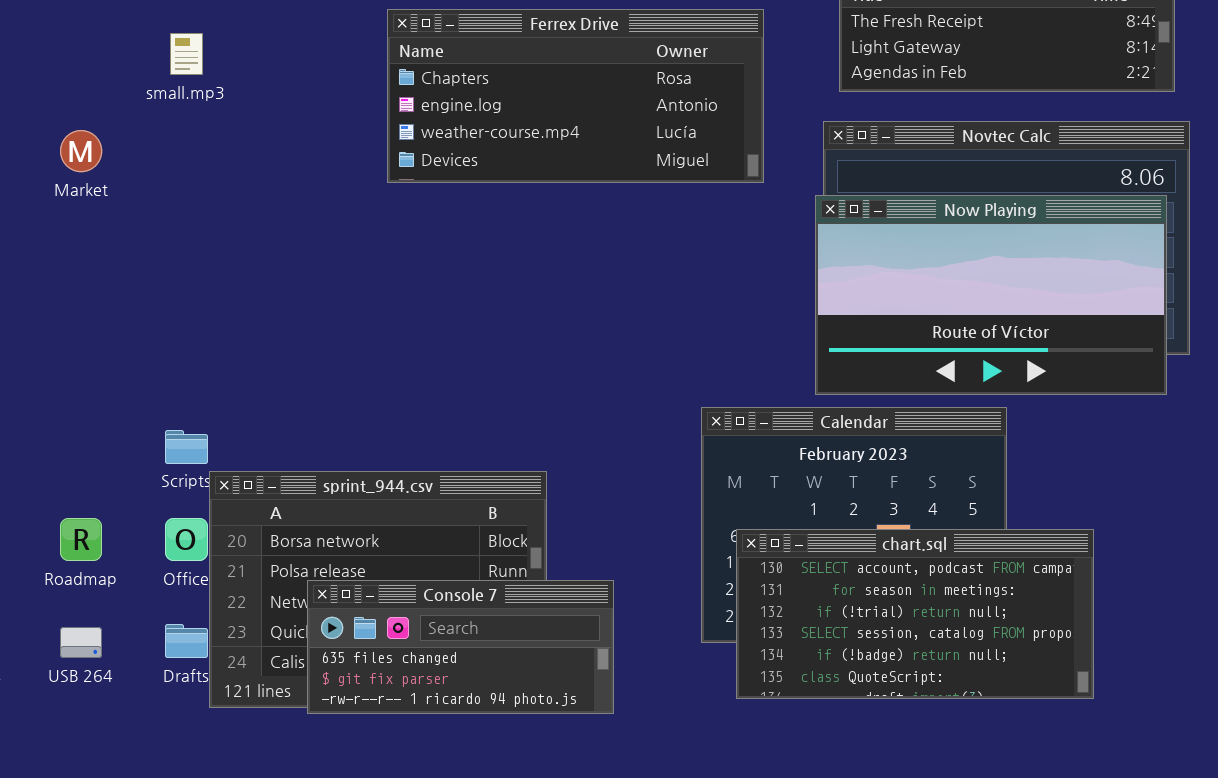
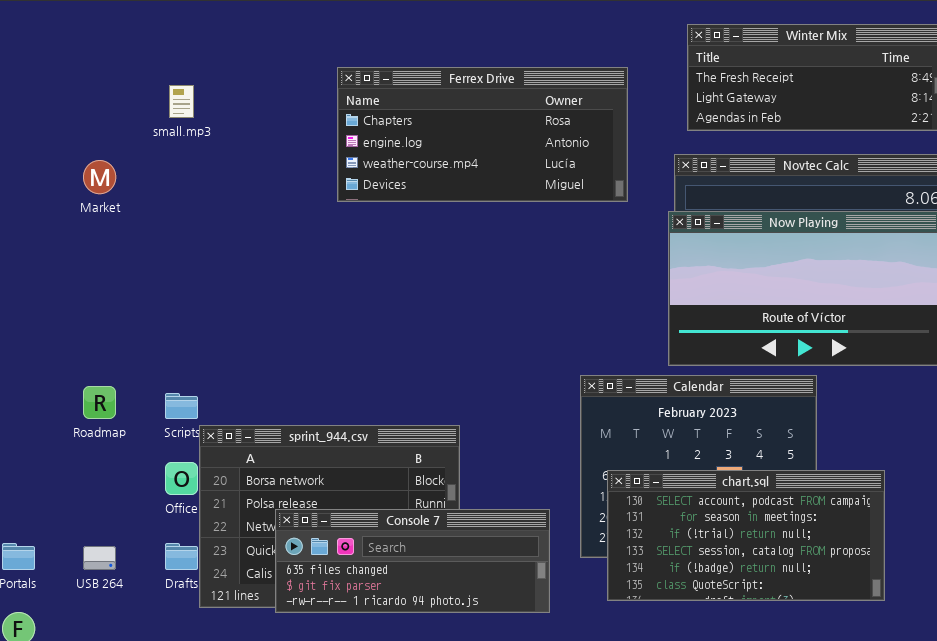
Roadmap: [60,518,102,561] -> [83,386,116,419], moved
Console 7: [307,580,614,714] -> [275,509,550,613], resized

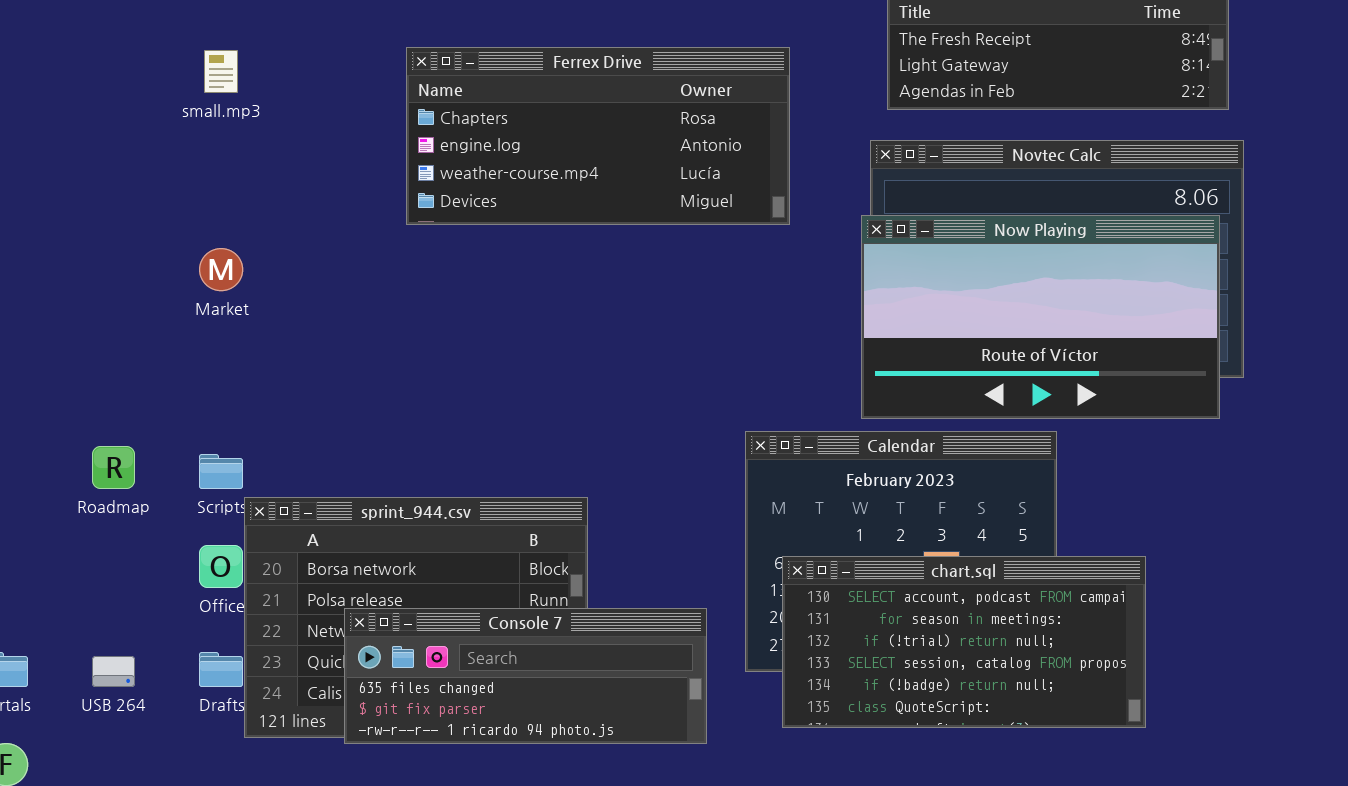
Ferrex Drive: [337,67,628,202] -> [406,47,790,225], moved
Market: [83,160,116,194] -> [199,248,243,291], moved

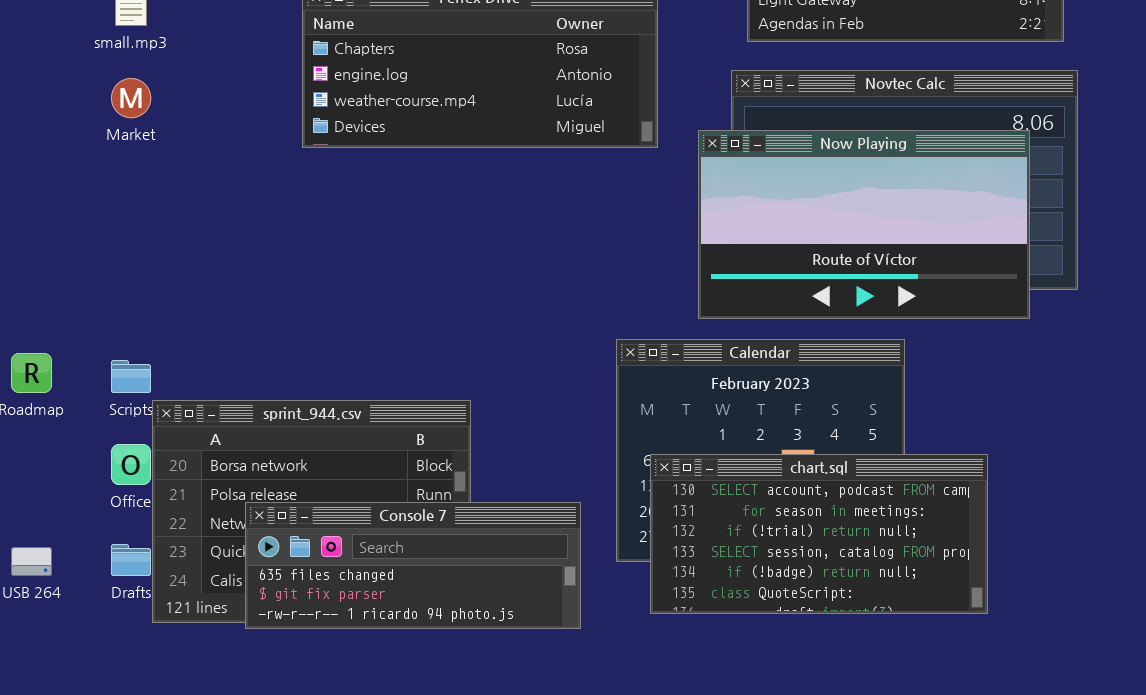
Now Playing: [861,215,1220,419] -> [698,130,1030,319], moved
Market: [199,248,243,291] -> [111,78,151,118], moved

